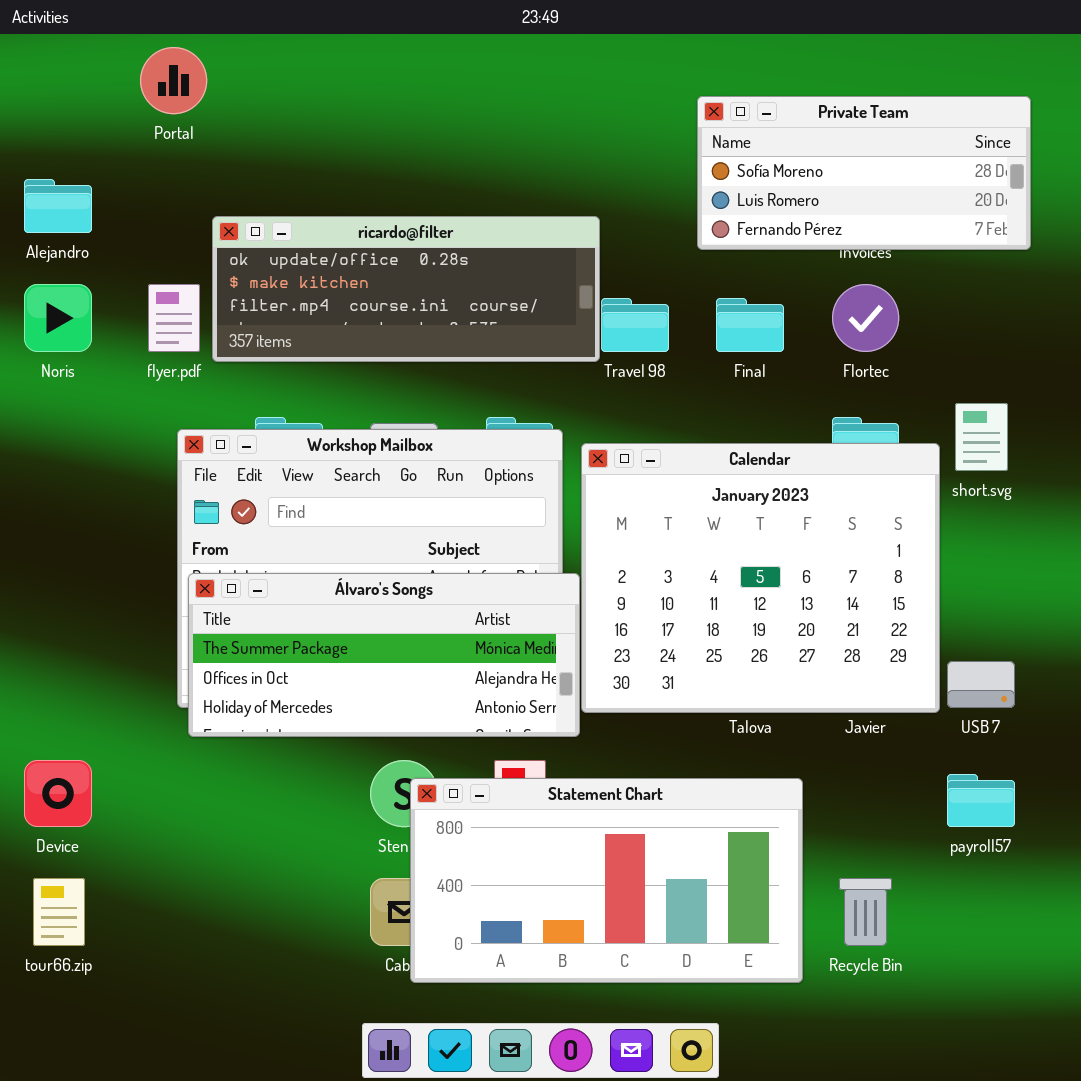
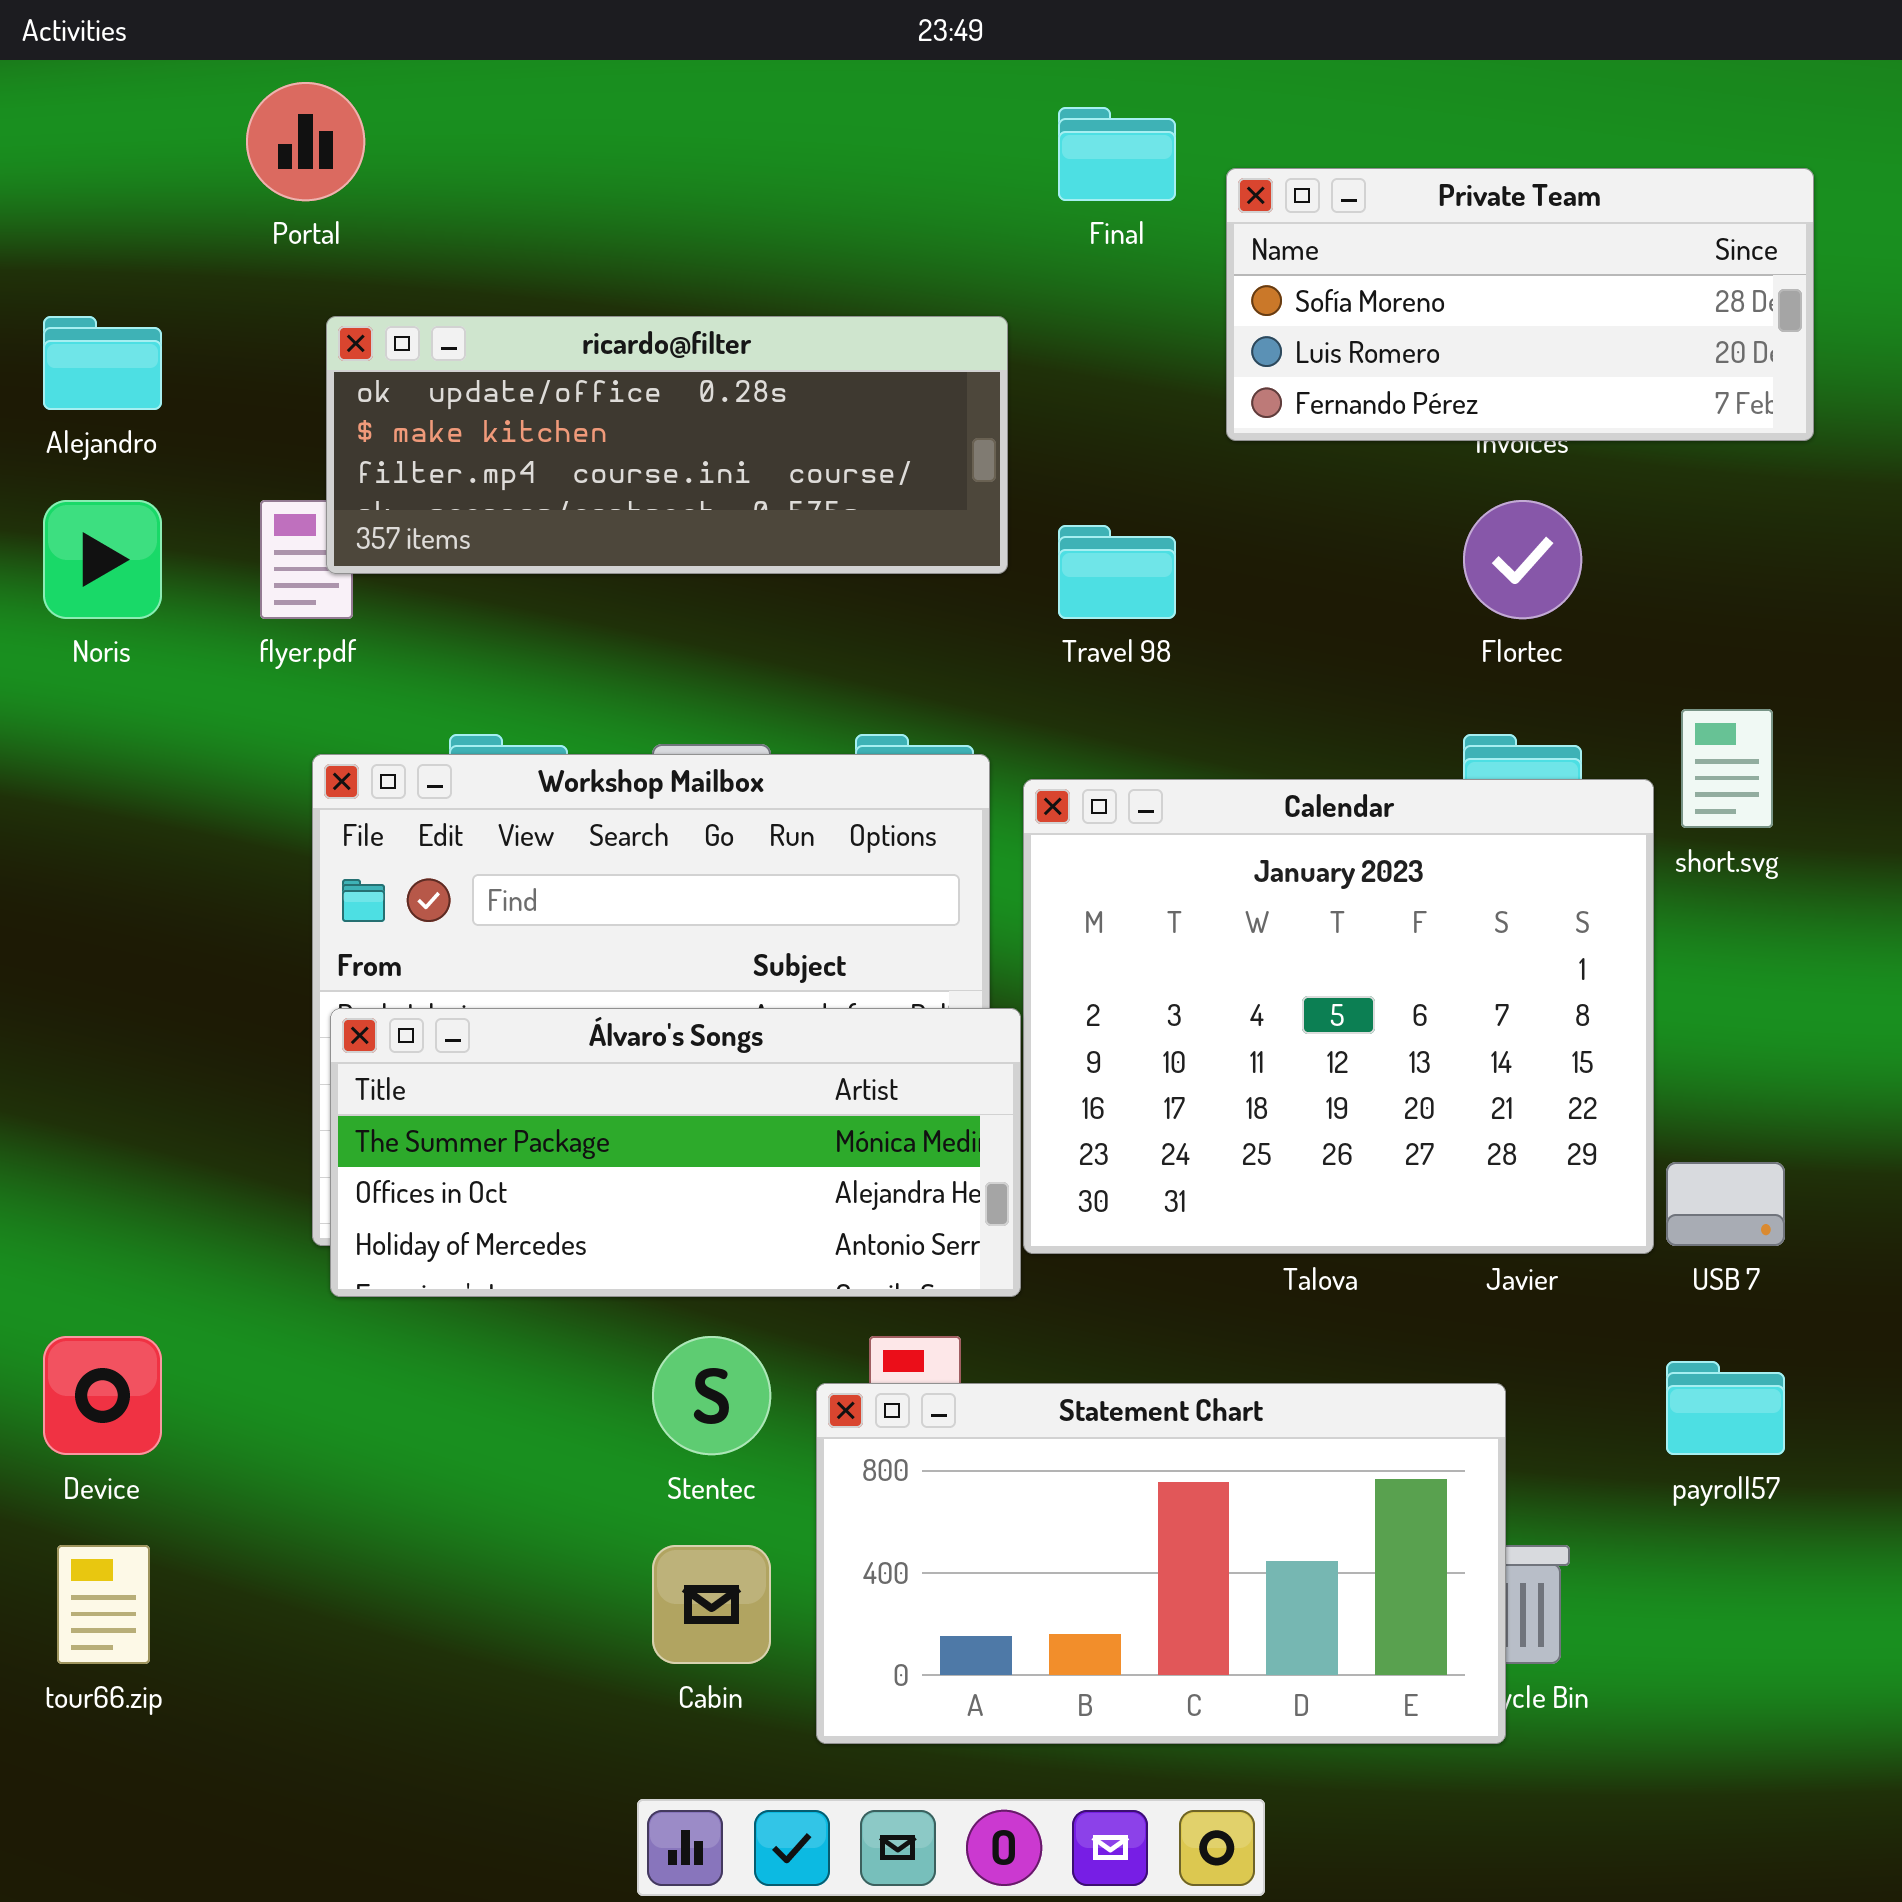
ricardo@filter: [212,216,600,362] -> [326,316,1008,574], moved
Final: [716,298,784,352] -> [1058,107,1176,201], moved
Statement Chart: [410,778,803,983] -> [816,1383,1506,1744], moved

